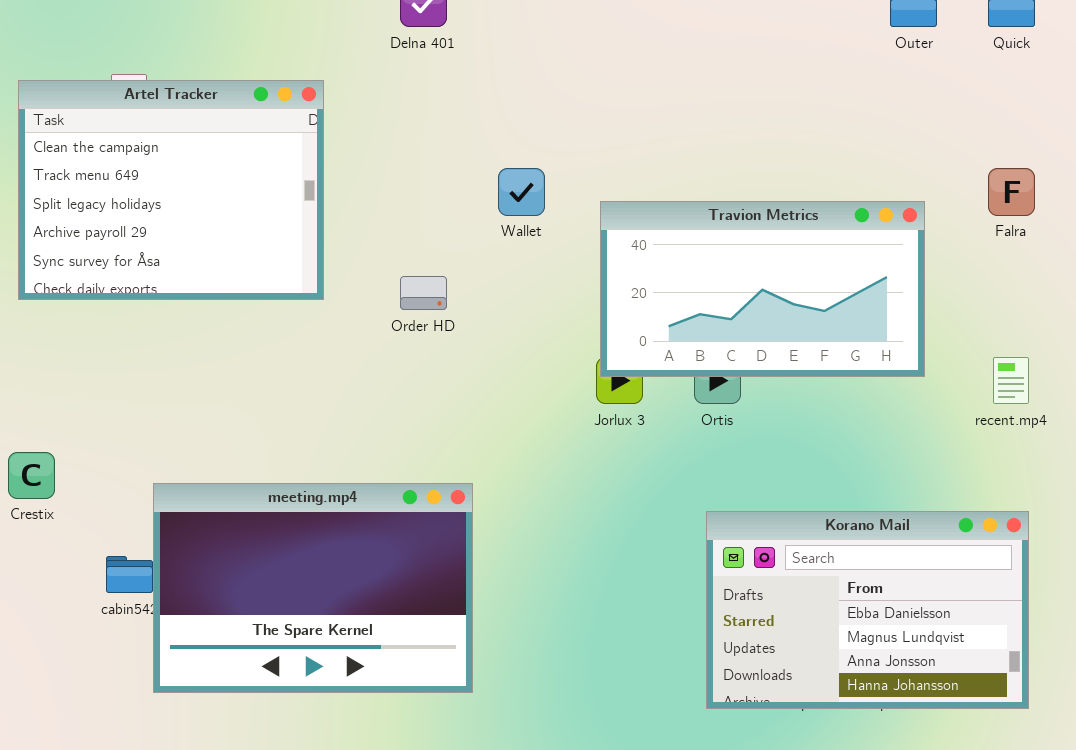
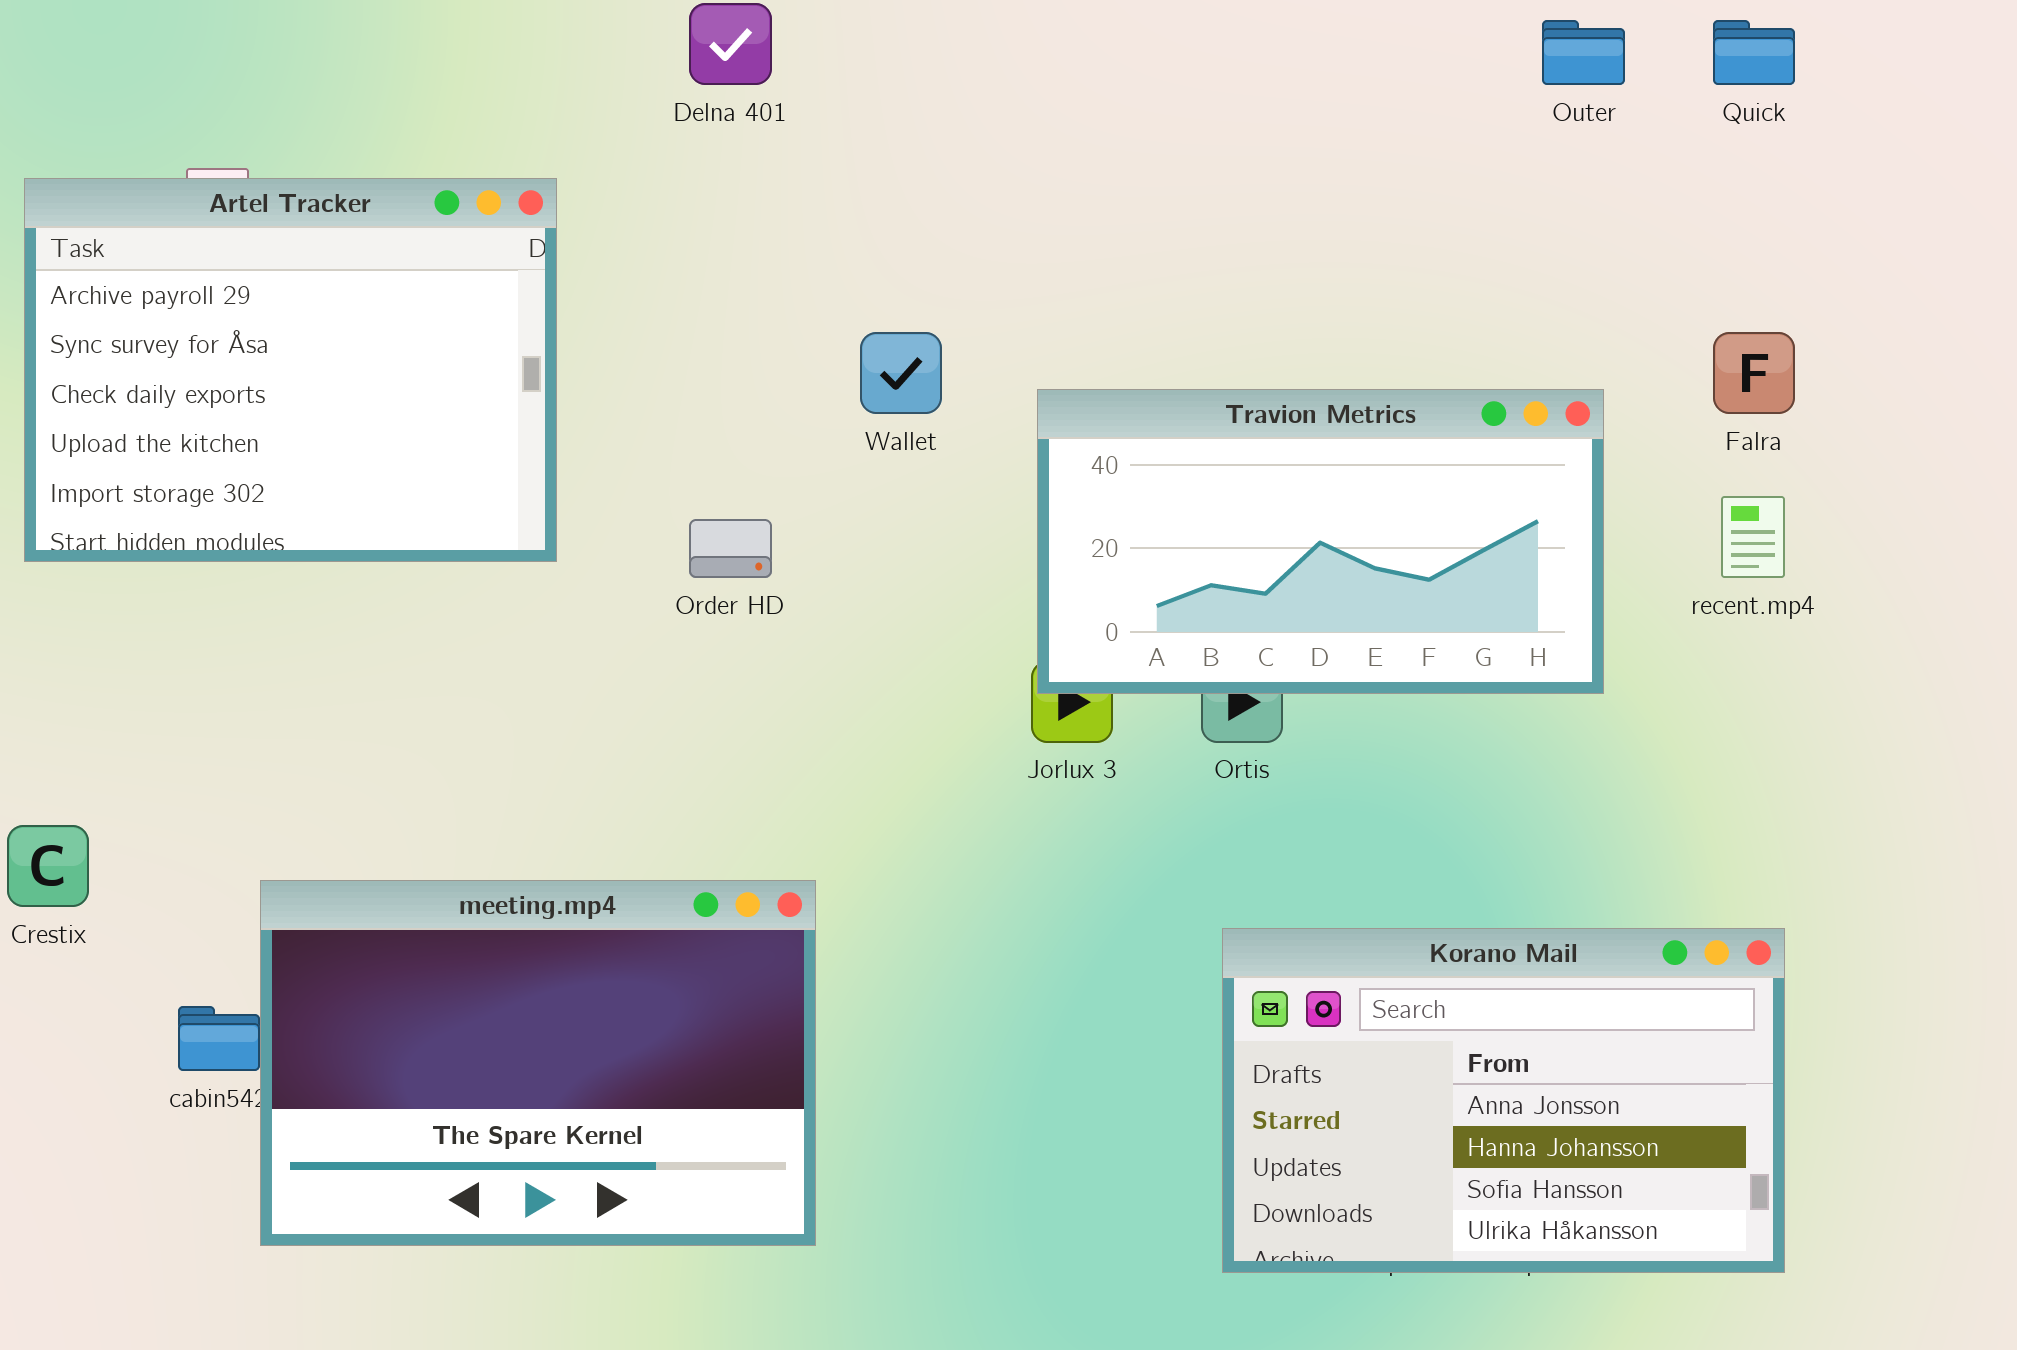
Artel Tracker: [18,80,324,300] -> [24,178,557,562], scrolled down 3 rows
recent.mp4: [993,357,1029,404] -> [1721,496,1785,578], moved
Korano Mail: [706,511,1029,709] -> [1222,928,1785,1273], scrolled down 2 rows

